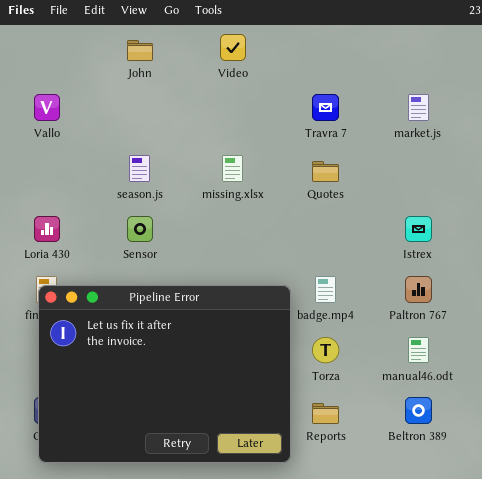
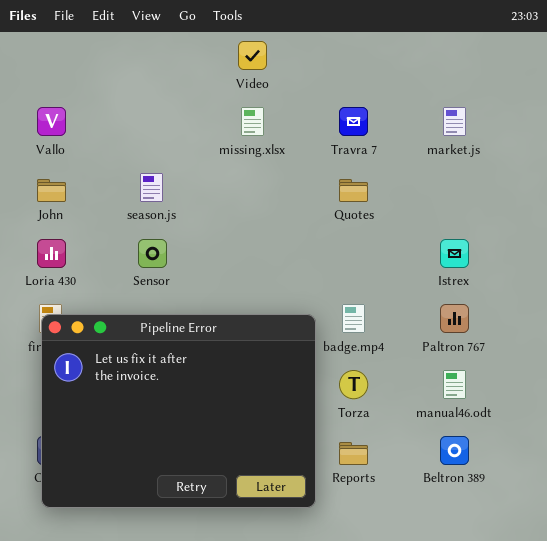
John: [127,40,153,61] -> [37,179,66,202], moved
missing.xlsx: [222,155,243,182] -> [241,107,264,136], moved

